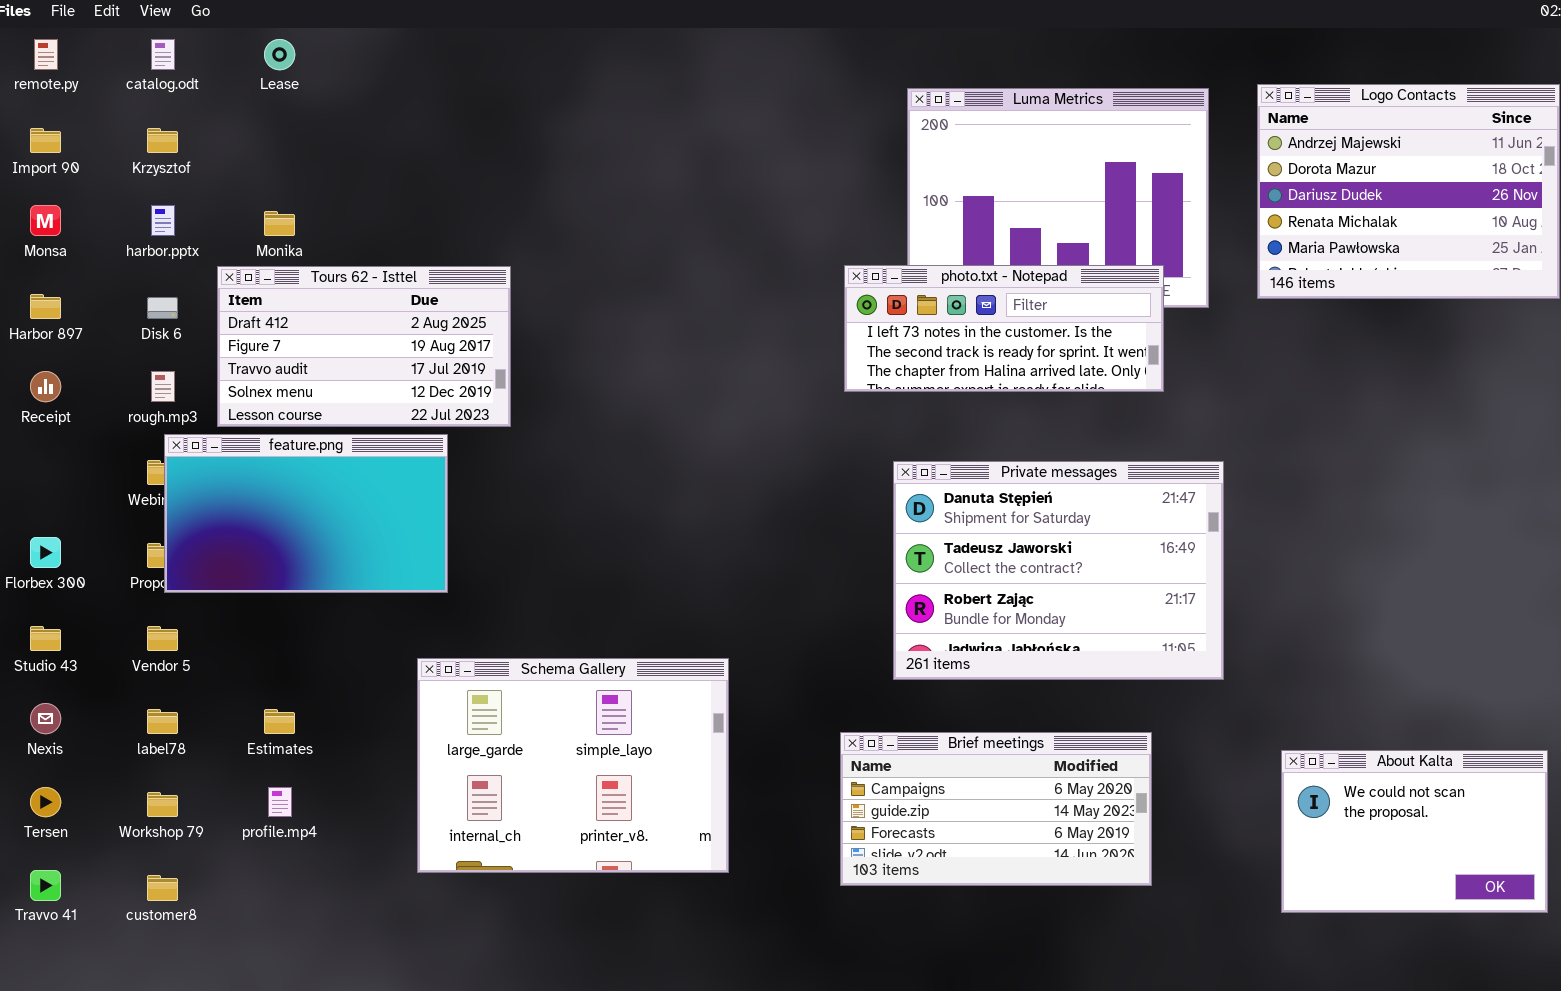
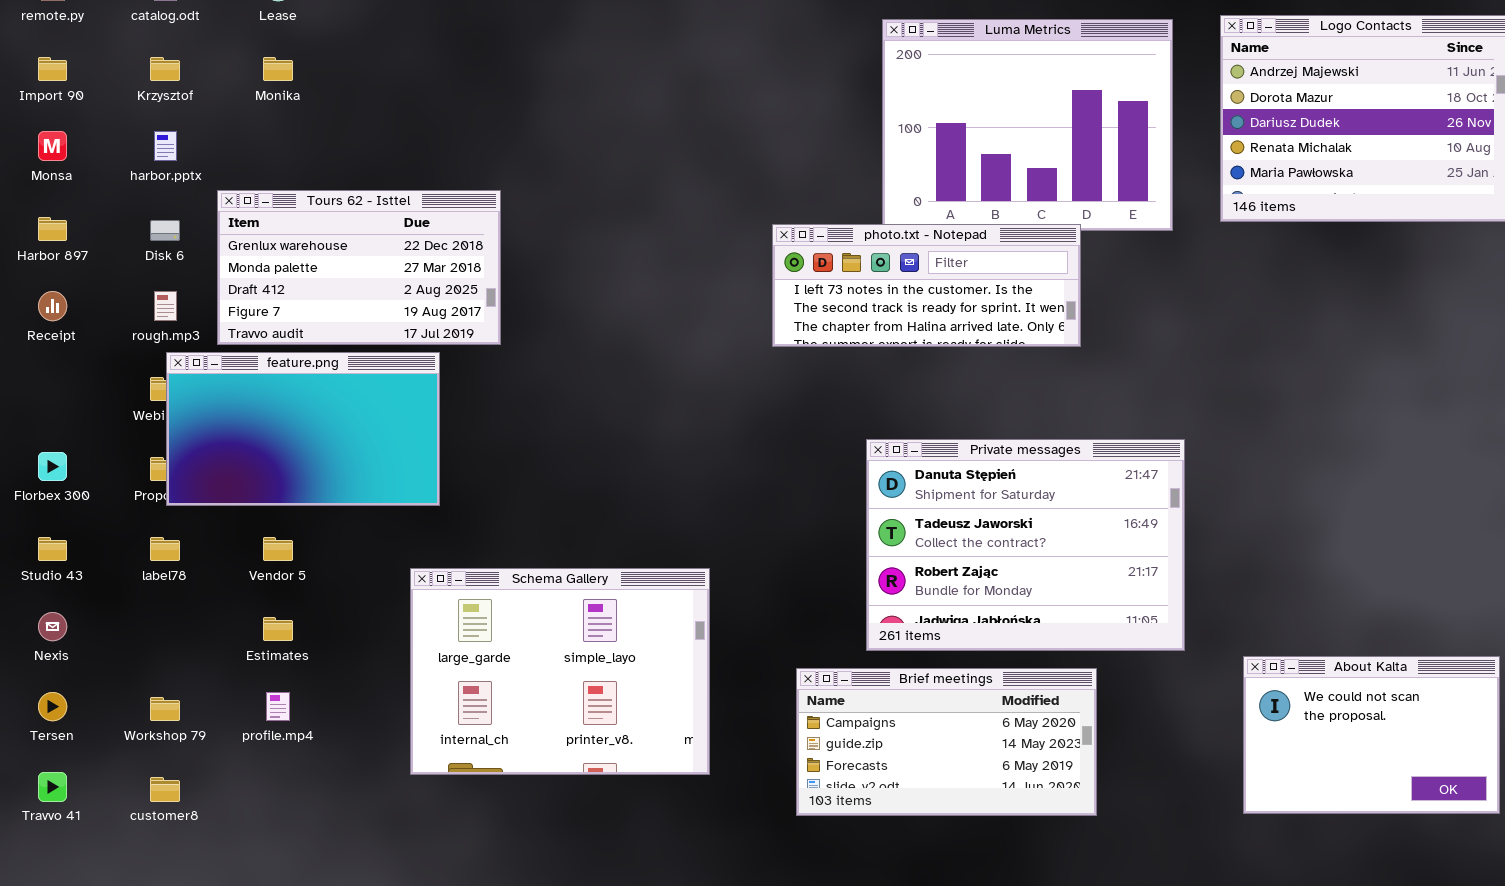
Monika: [264,211,295,236] -> [263,57,293,81], moved
photo.txt - Notepad: [844,265,1164,392] -> [772,224,1081,347], moved
Tours 62 - Isttel: [217,266,511,427] -> [217,190,501,345], scrolled up 2 rows
Private messages: [893,461,1224,680] -> [866,439,1185,651], moved
Vendor 5: [147,626,178,651] -> [263,537,293,561], moved
label78: [147,709,178,734] -> [150,537,180,561], moved
Brief meetings: [840,732,1152,886] -> [796,668,1097,816], moved

